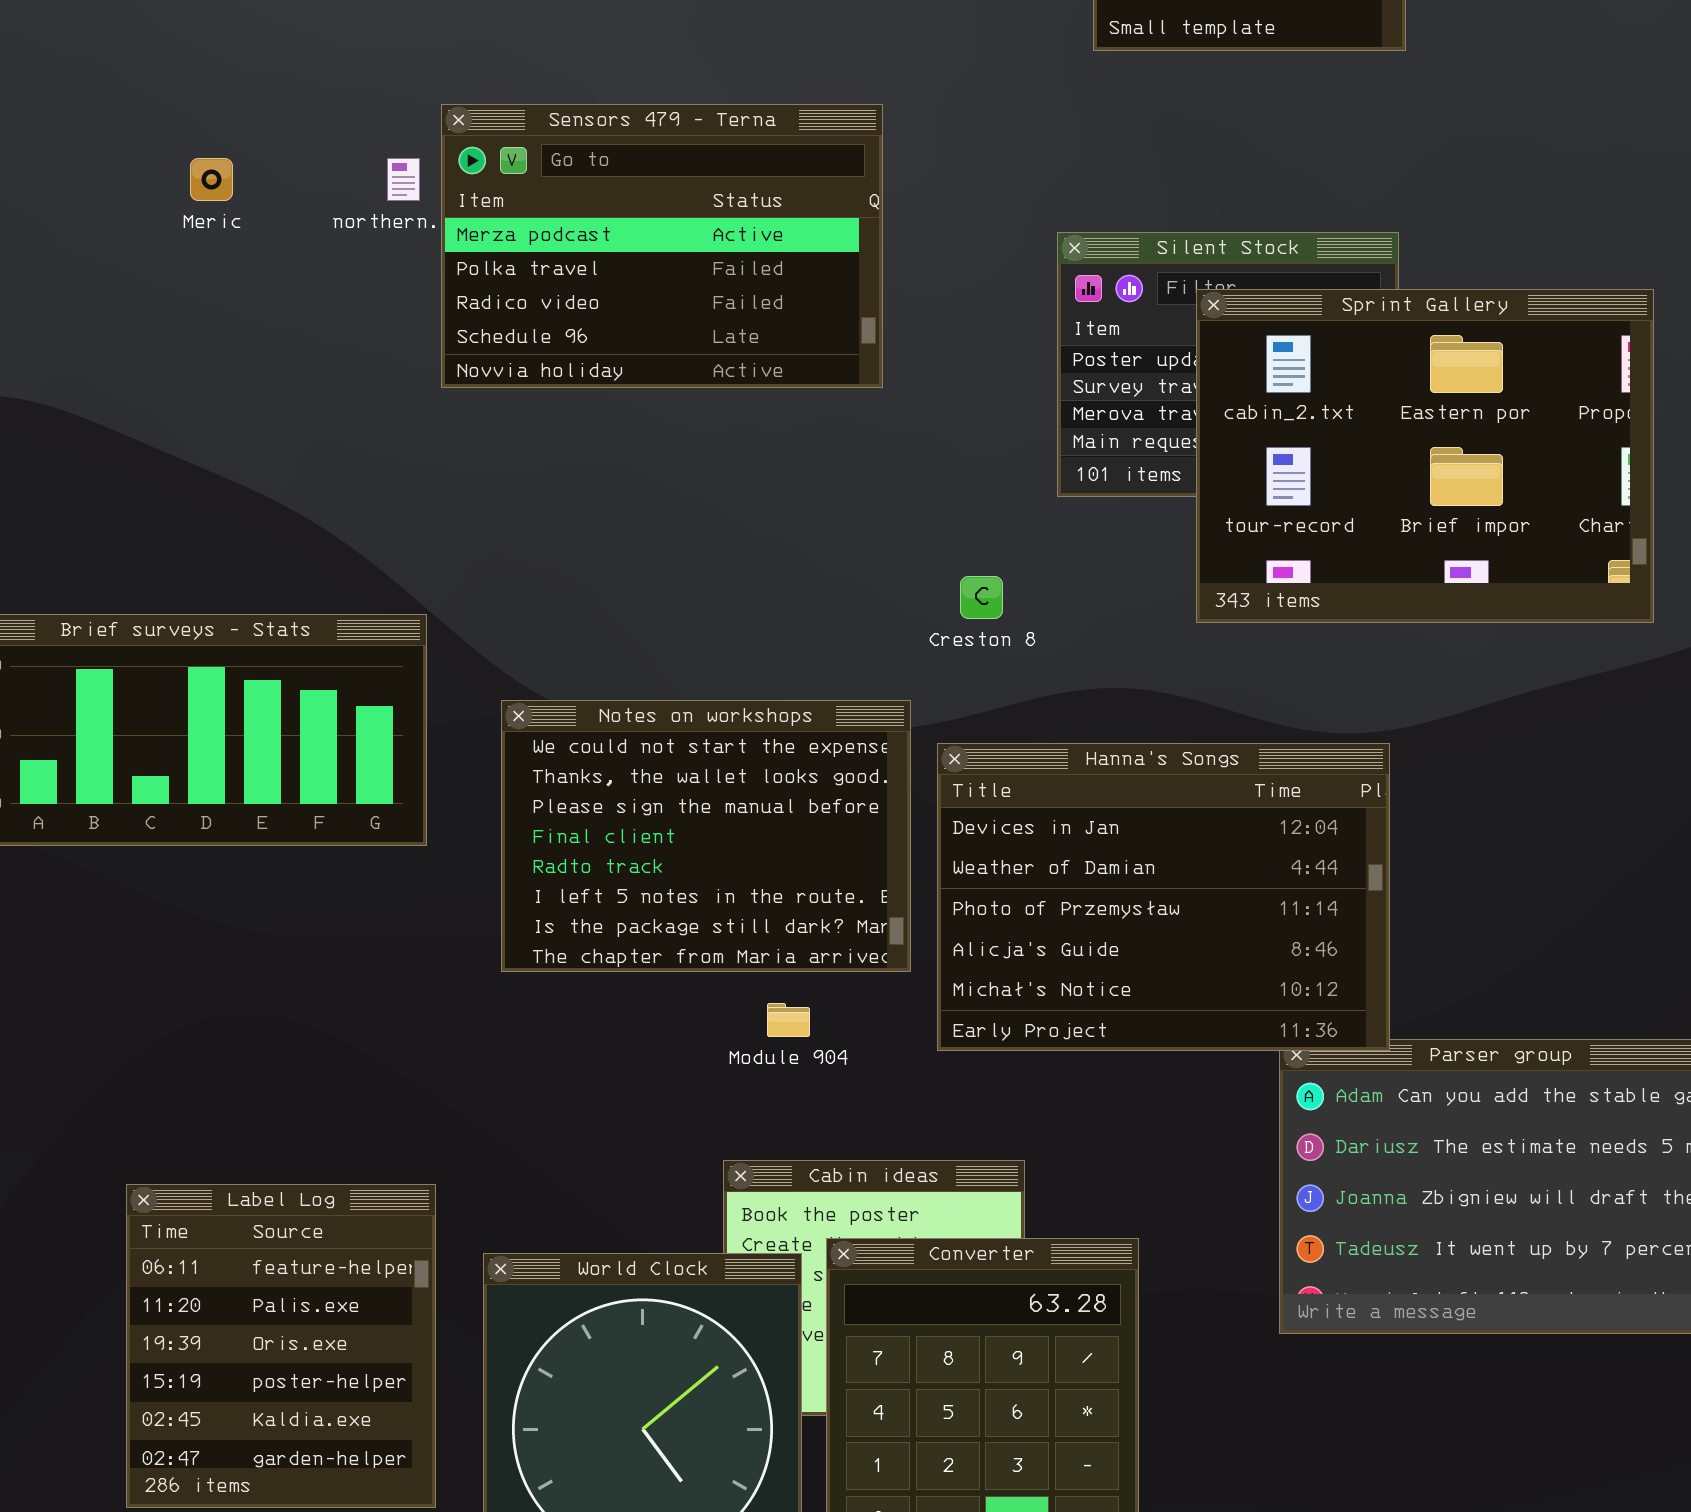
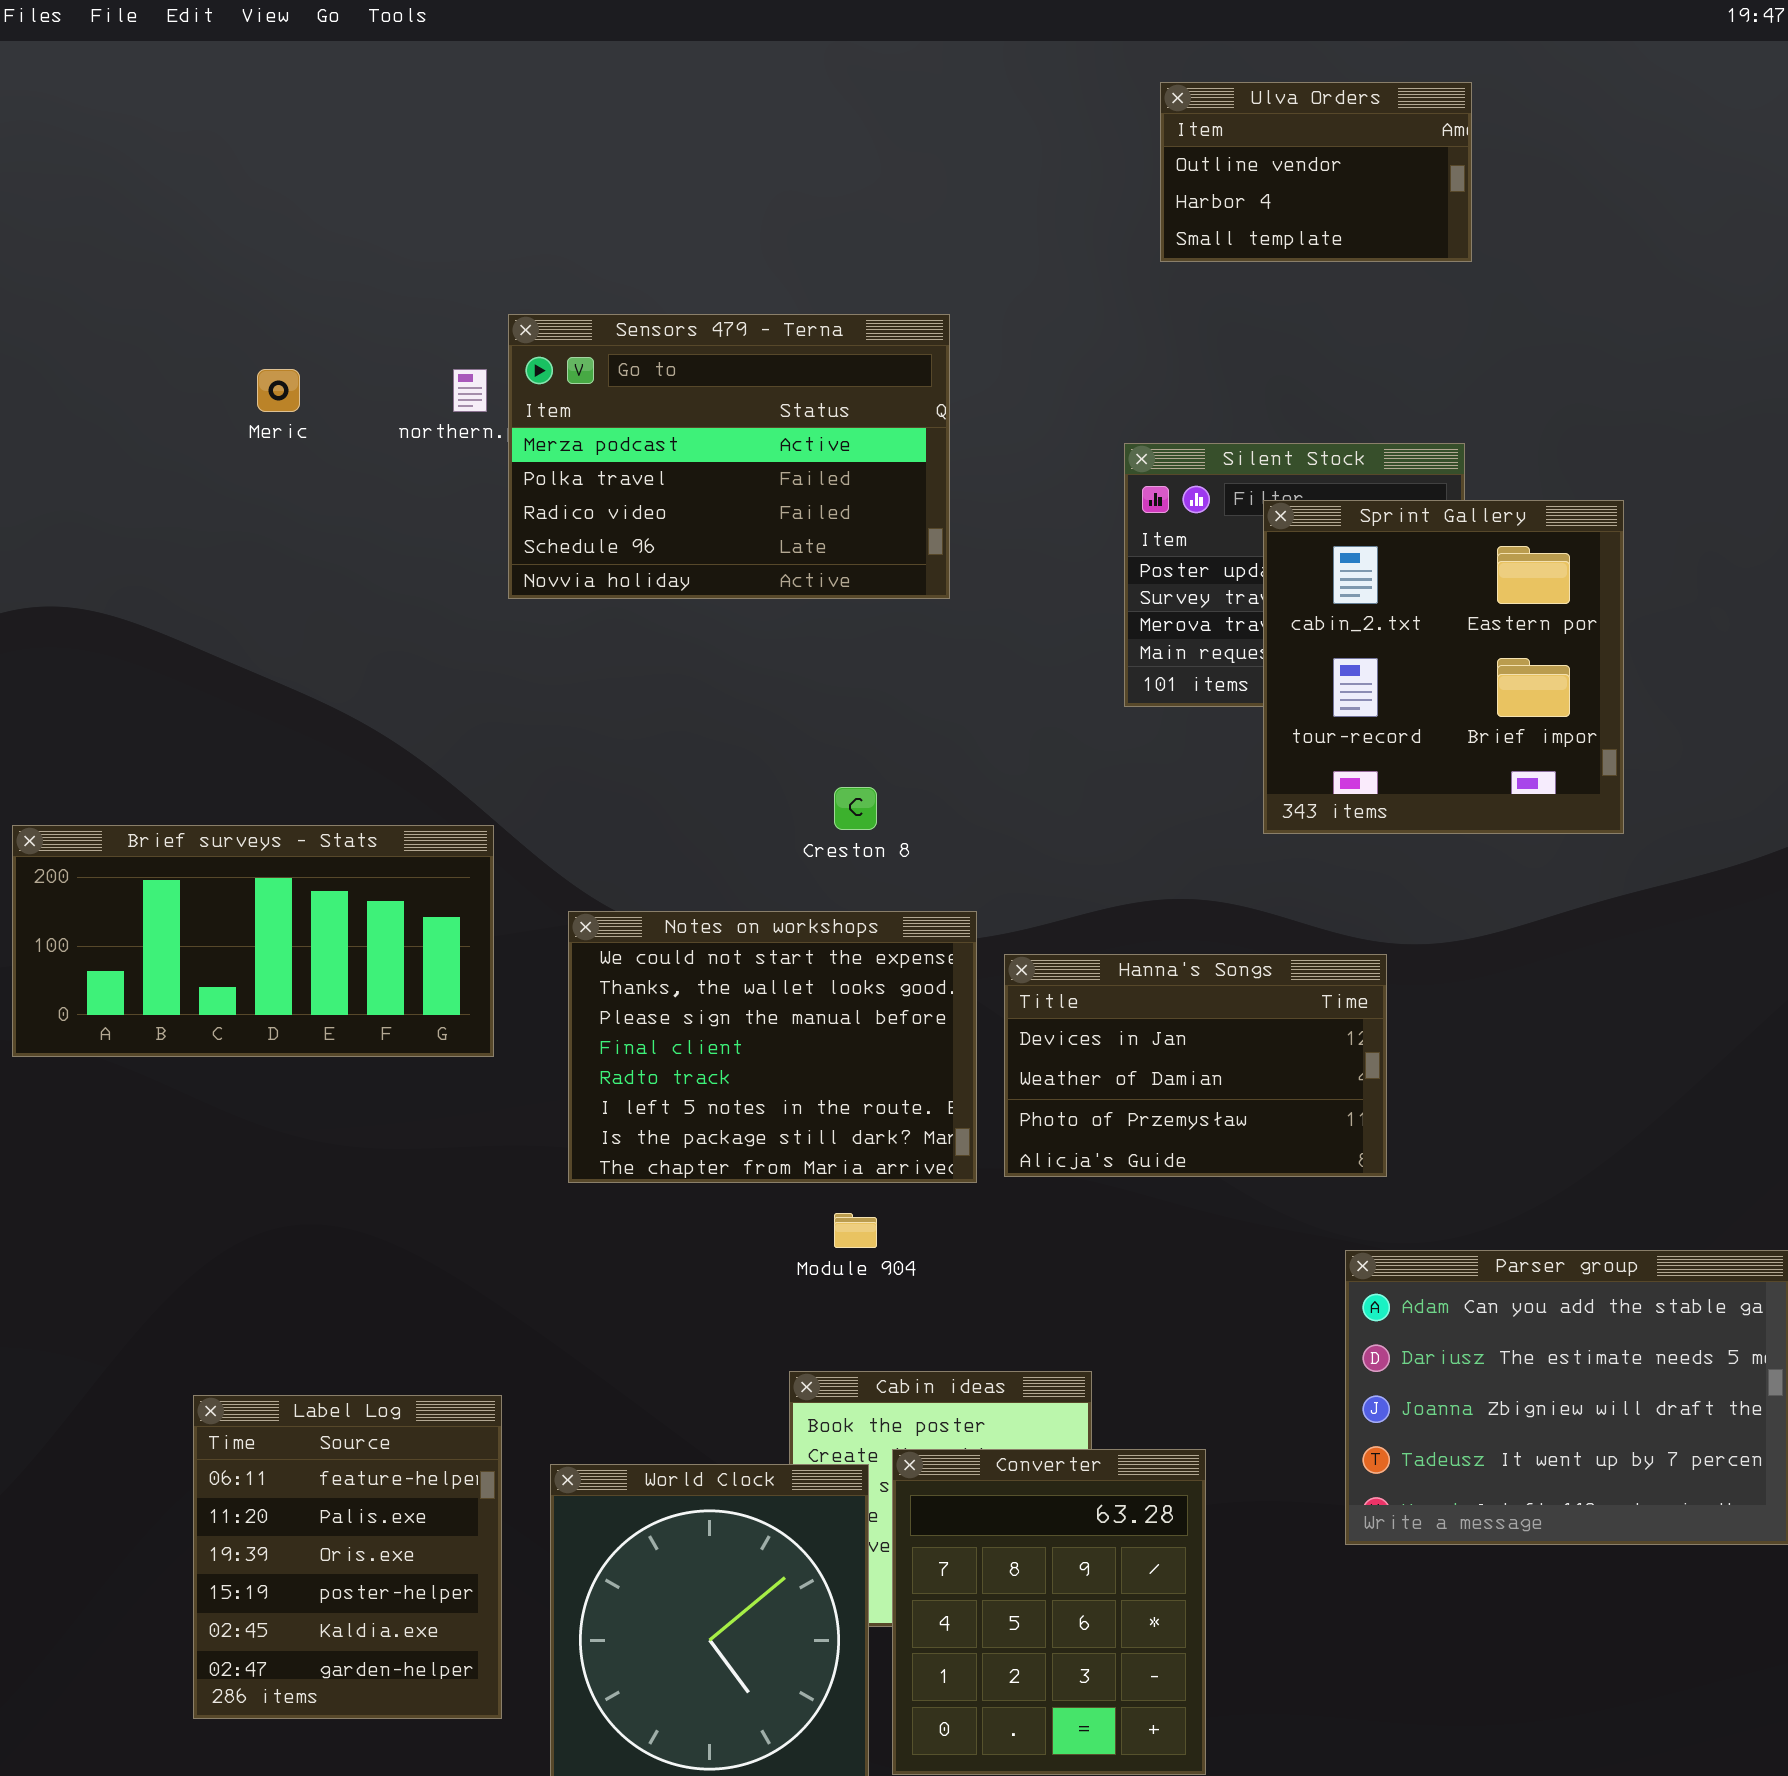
Sprint Gallery: [1196,289,1654,623] -> [1263,500,1624,834], resized
Creston 8: [960,576,1003,619] -> [834,787,877,830], moved
Hanna's Songs: [937,743,1390,1051] -> [1004,954,1387,1177], resized

